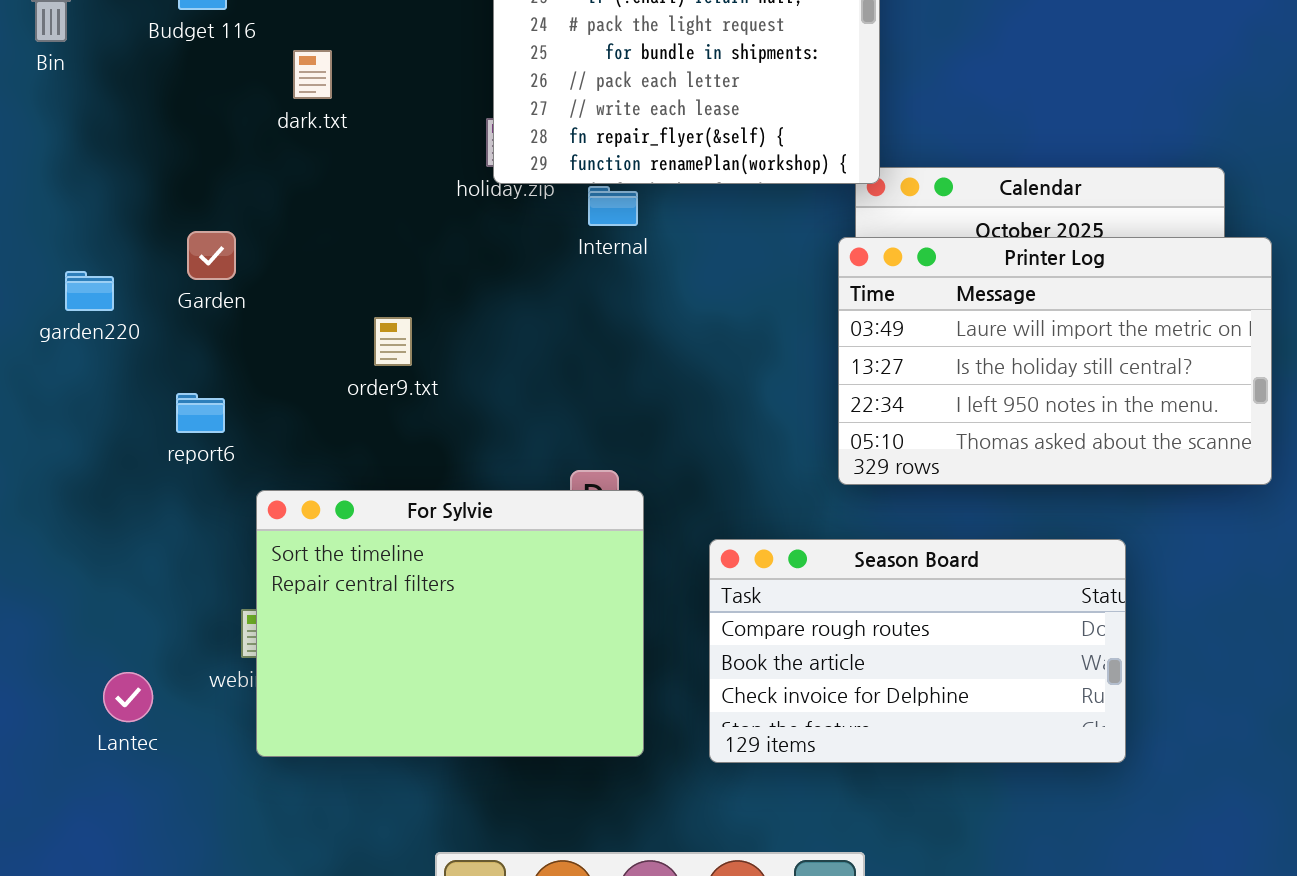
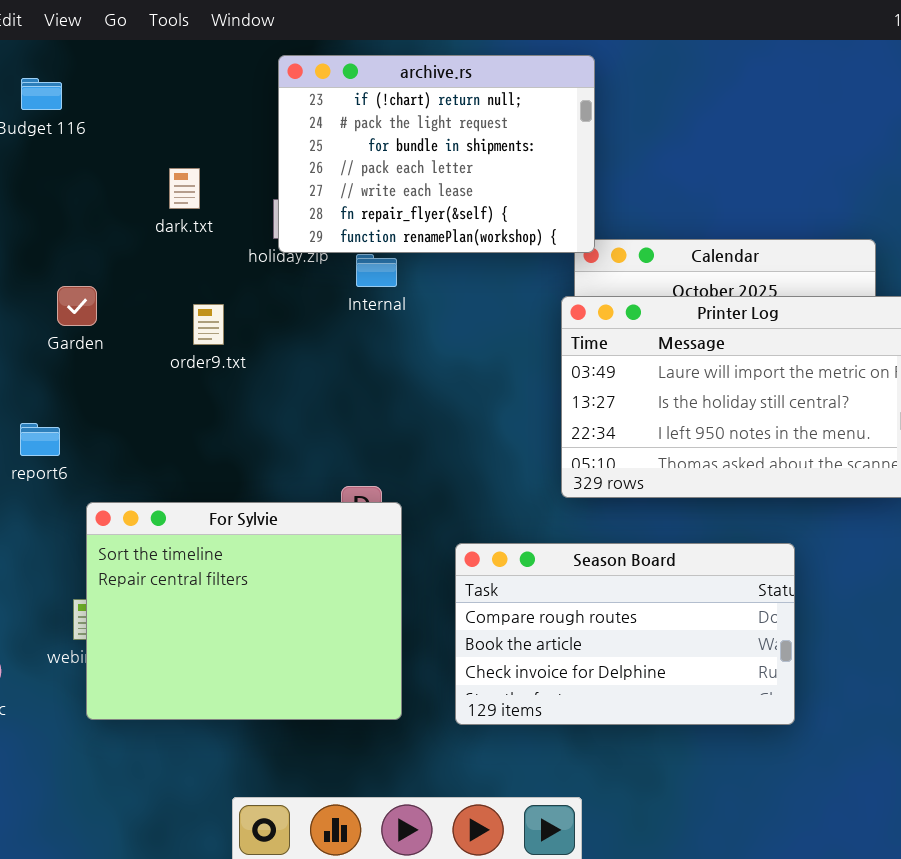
dark.txt: [293,50,332,99] -> [169,168,200,209], moved
Garden: [187,231,236,280] -> [57,286,97,326], moved
order9.txt: [374,317,412,366] -> [193,304,224,345], moved

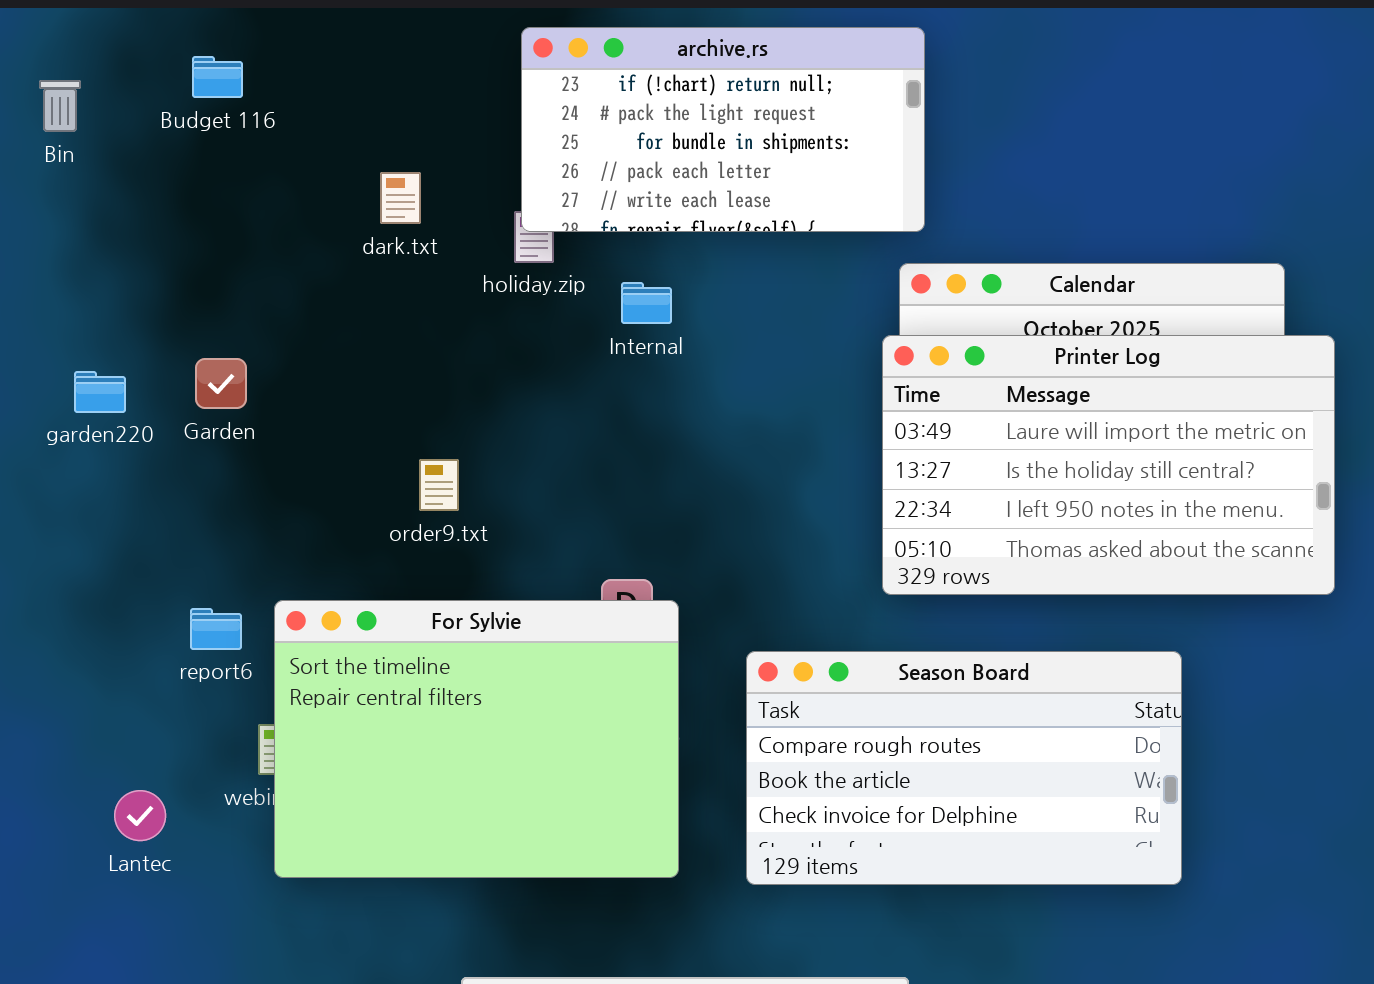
archive.rs: [278,55,595,253] -> [521,27,925,232], resized
Garden: [57,286,97,326] -> [195,358,247,409], moved
order9.txt: [193,304,224,345] -> [419,459,459,511], moved
report6: [20,423,60,456] -> [190,608,242,650], moved

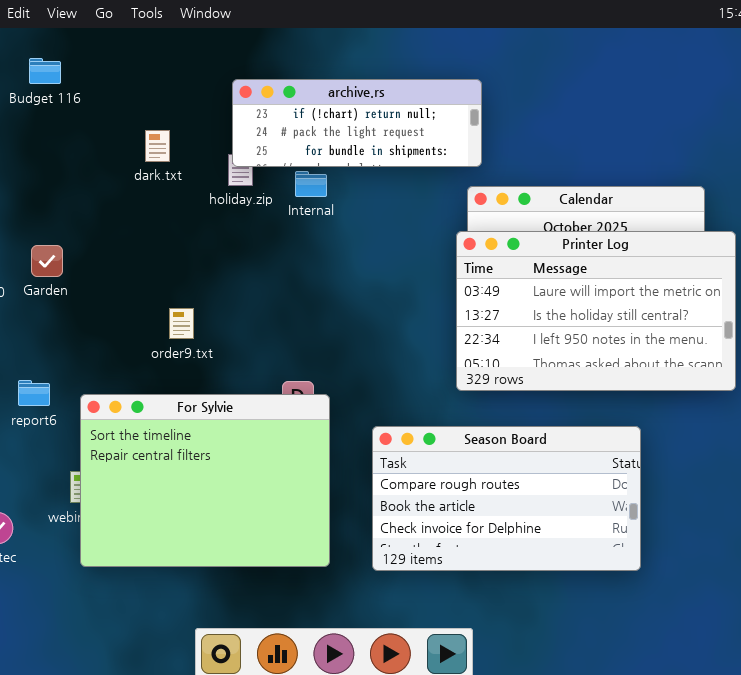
archive.rs: [521,27,925,232] -> [232,79,482,167], resized
Internal: [621,282,672,324] -> [295,171,327,197], moved
report6: [190,608,242,650] -> [18,380,50,406], moved

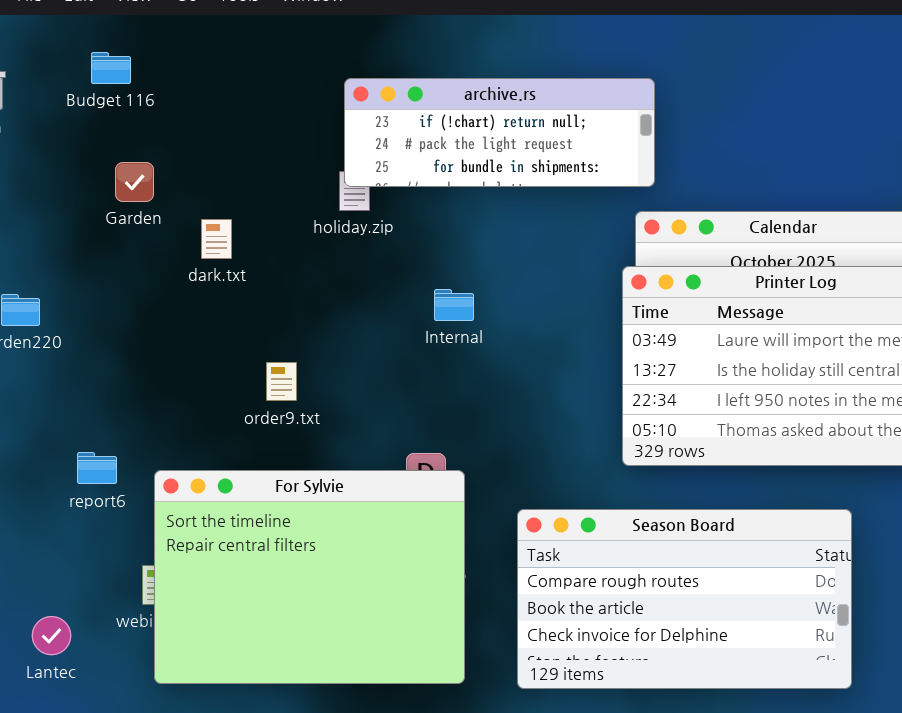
dark.txt: [145,130,170,162] -> [201,219,232,259], moved
Internal: [295,171,327,197] -> [434,289,474,321], moved
Garden: [31,245,63,277] -> [115,162,154,202], moved

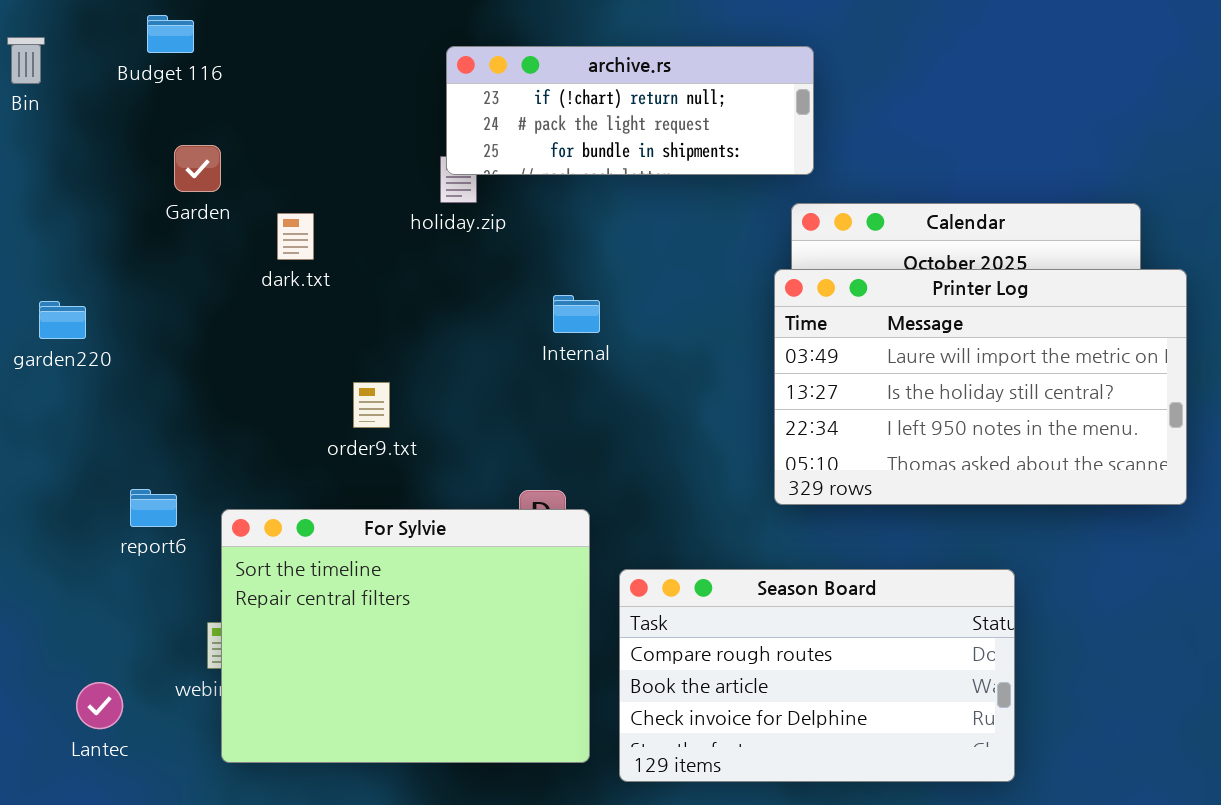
Season Board: [517,509,852,689] -> [619,569,1015,782], moved

